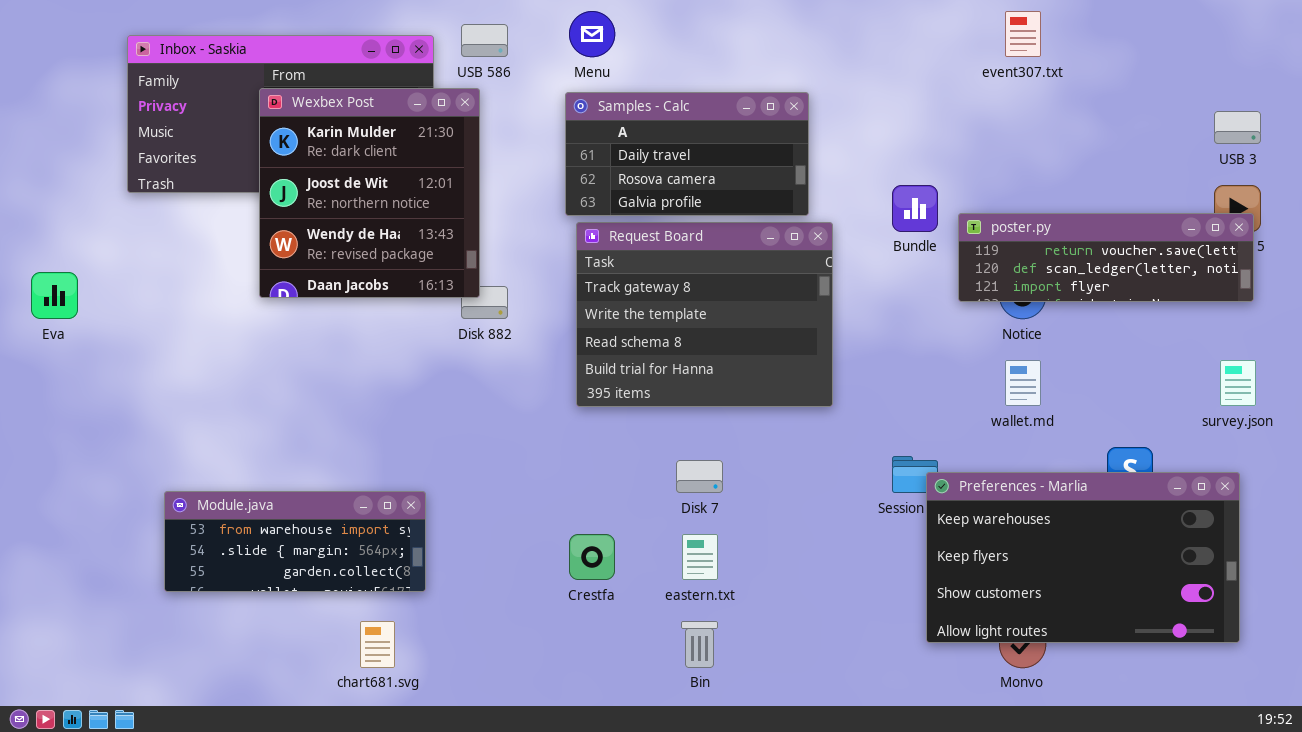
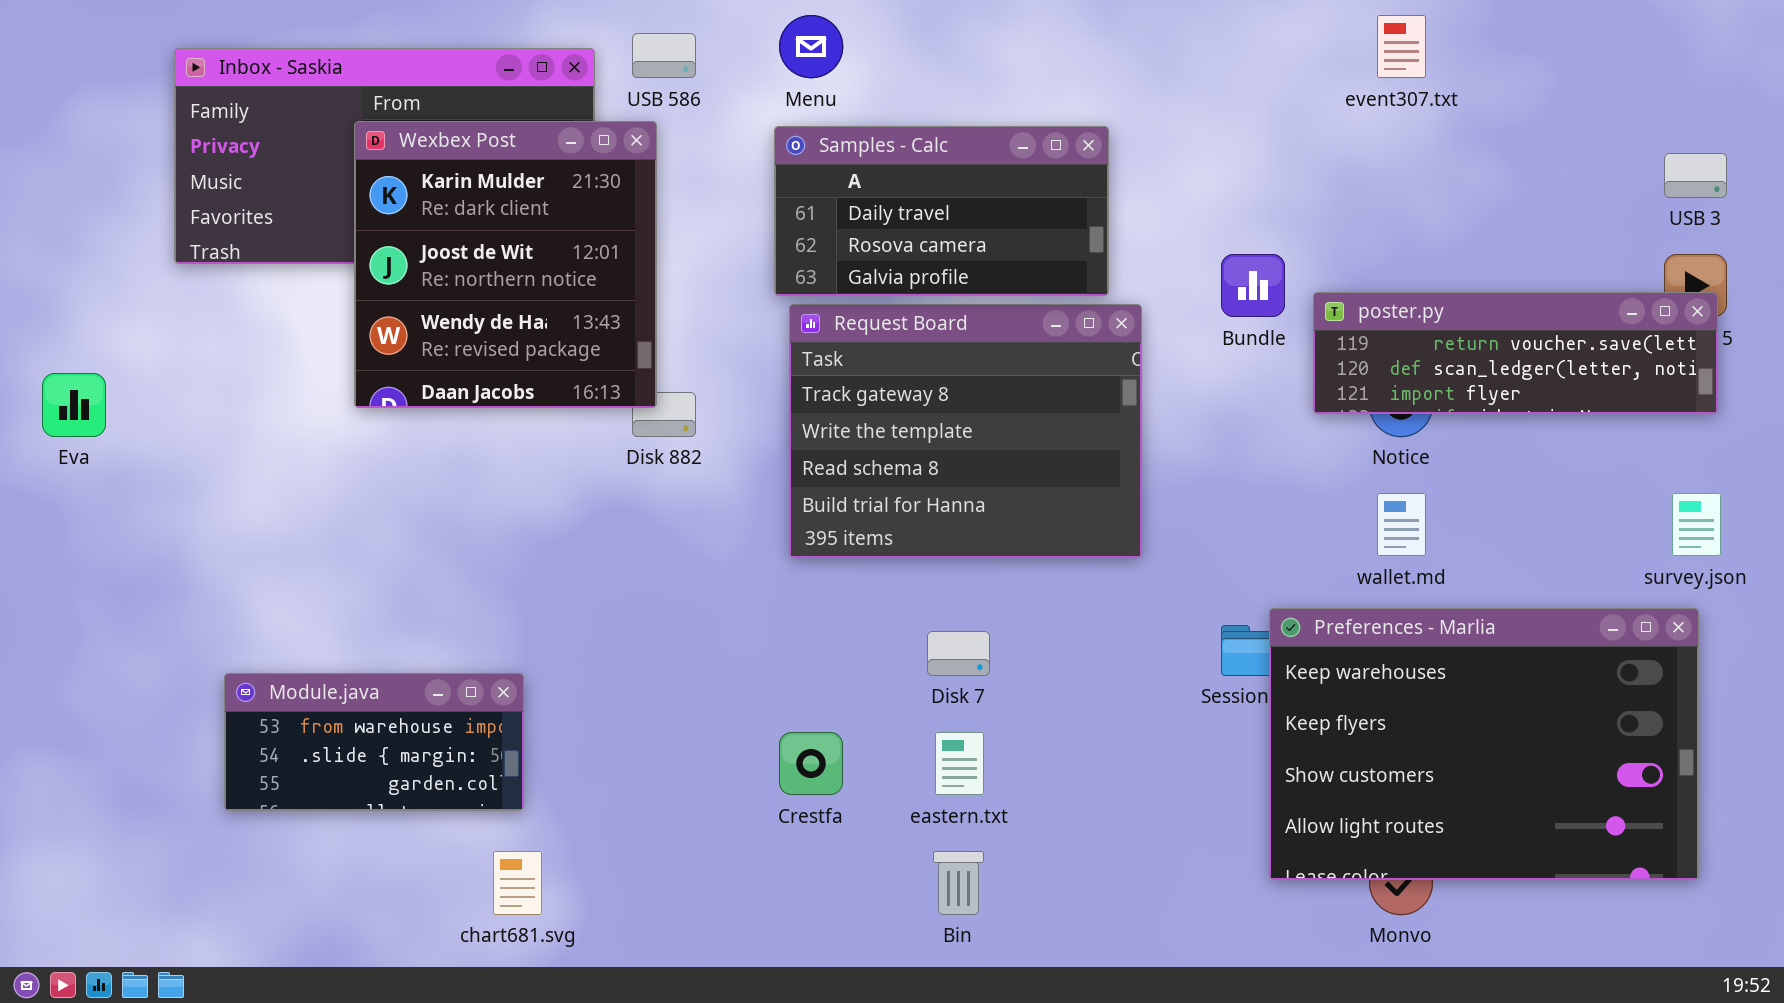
Preferences - Marlia: [926,472,1240,643] -> [1269,608,1699,880], resized
Module.java: [164,491,426,592] -> [224,673,524,811], resized

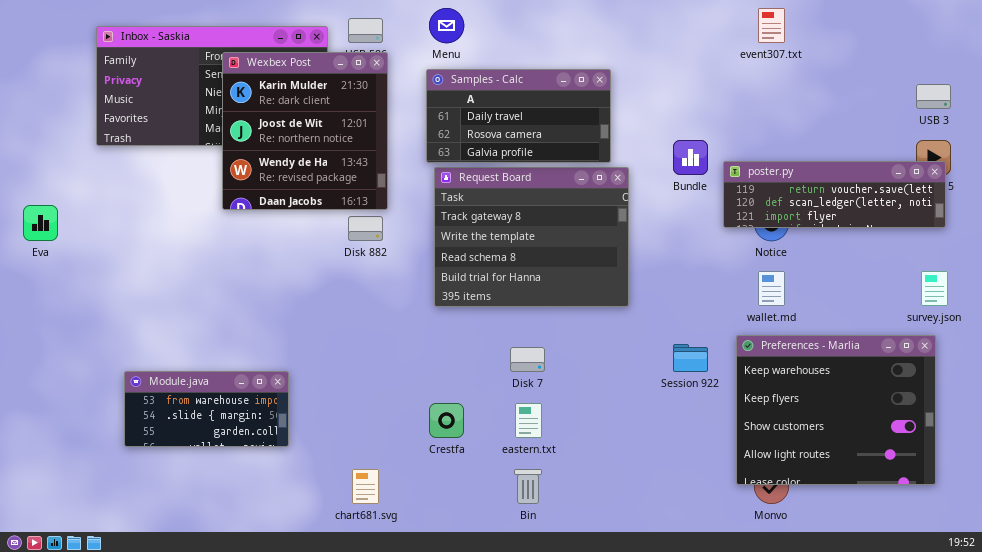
Wexbex Post: [354,121,657,408] -> [222,52,388,210], moved
Preferences - Marlia: [1269,608,1699,880] -> [736,335,936,485], resized
chart681.svg: [493,851,542,915] -> [352,469,379,504], moved

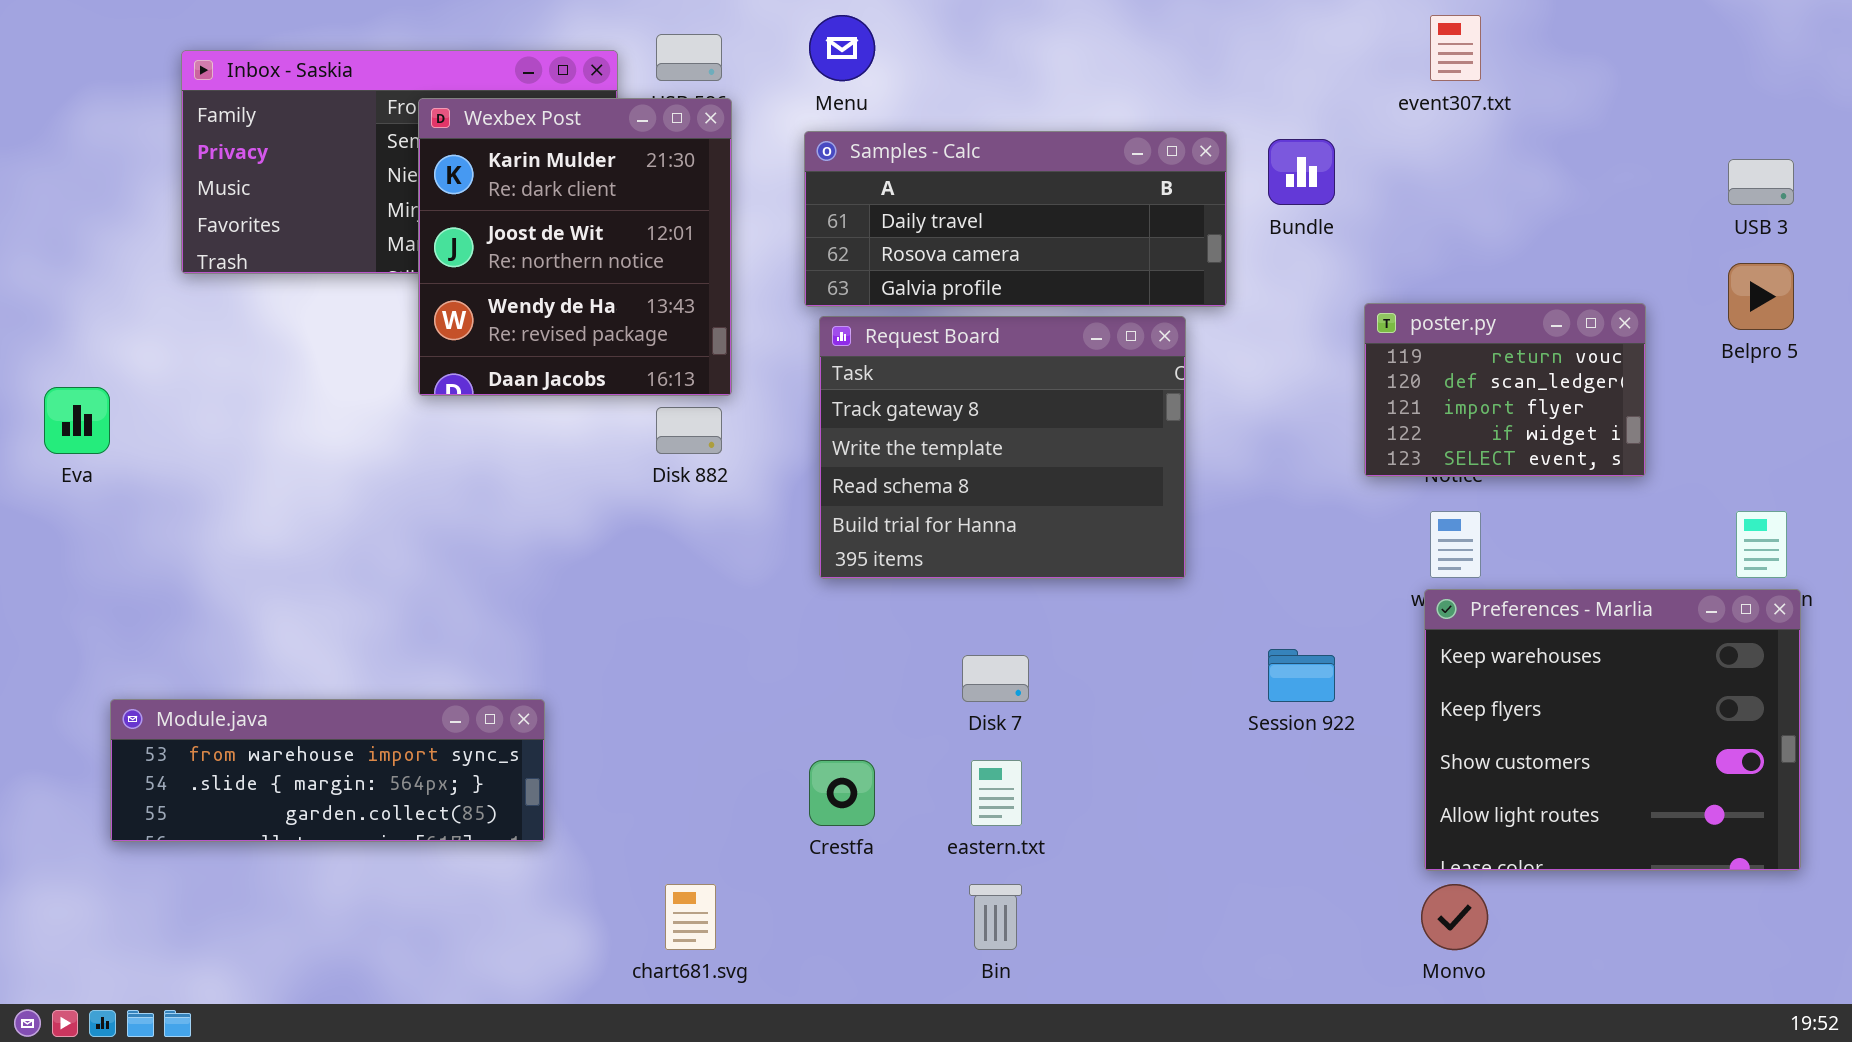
Samples - Calc: [426,69,611,163] -> [804,131,1227,307], resized
Bundle: [673,140,708,175] -> [1268,139,1335,205], moved
poster.py: [723,161,946,228] -> [1364,303,1646,477], resized
Preferences - Marlia: [736,335,936,485] -> [1424,589,1801,871], moved
Module.java: [124,371,289,447] -> [110,699,545,842], resized

